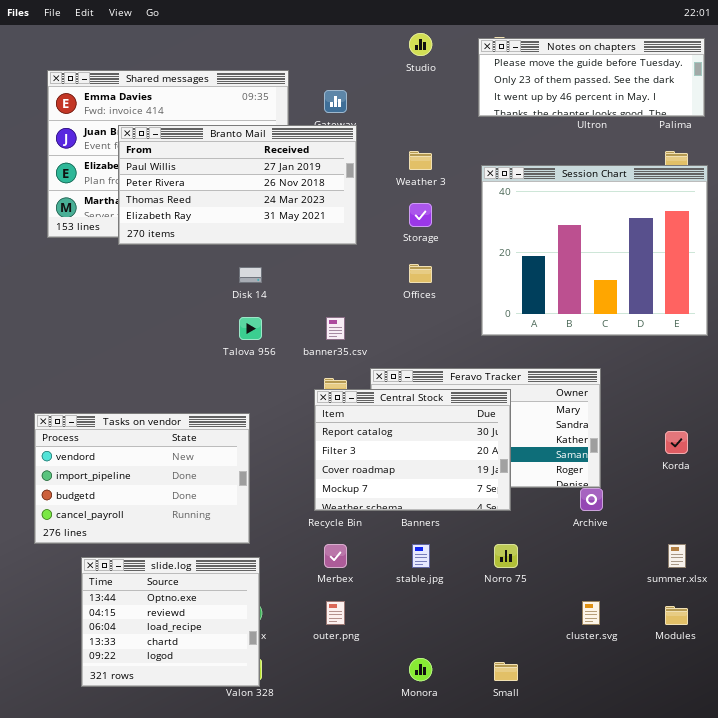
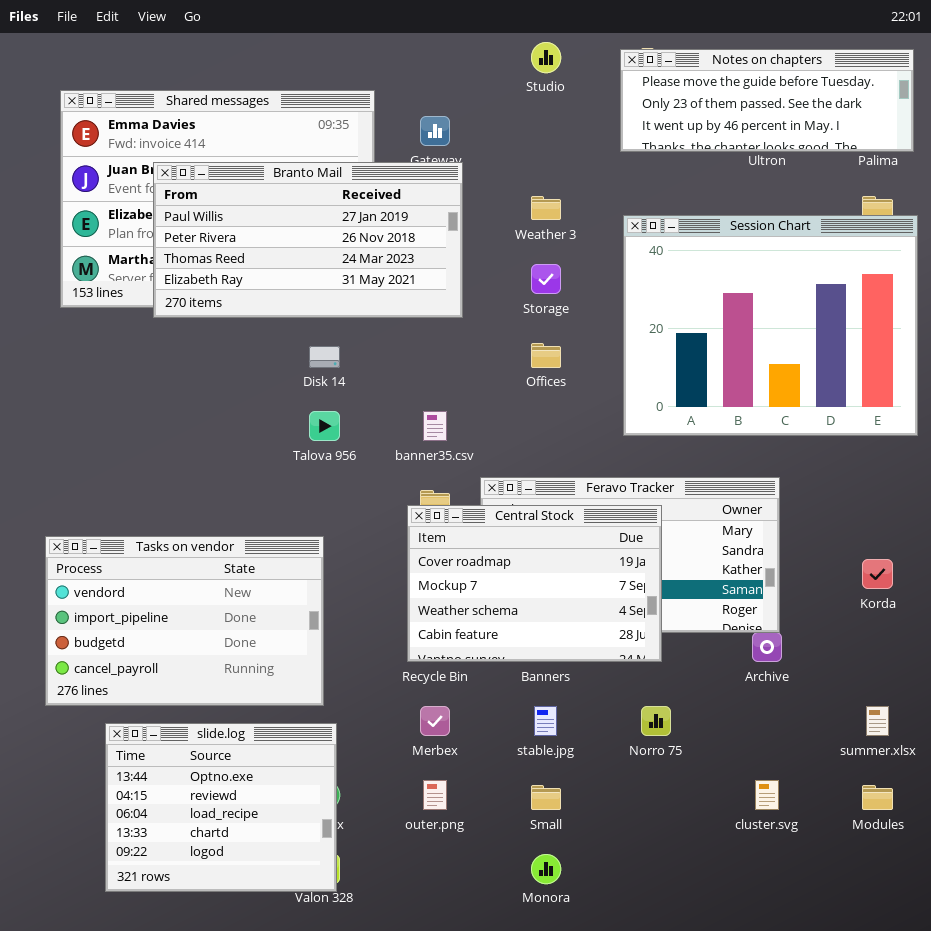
Central Stock: [314,389,511,511] -> [407,505,662,662], scrolled down 2 rows
Small: [494,662,518,681] -> [531,785,561,810], moved

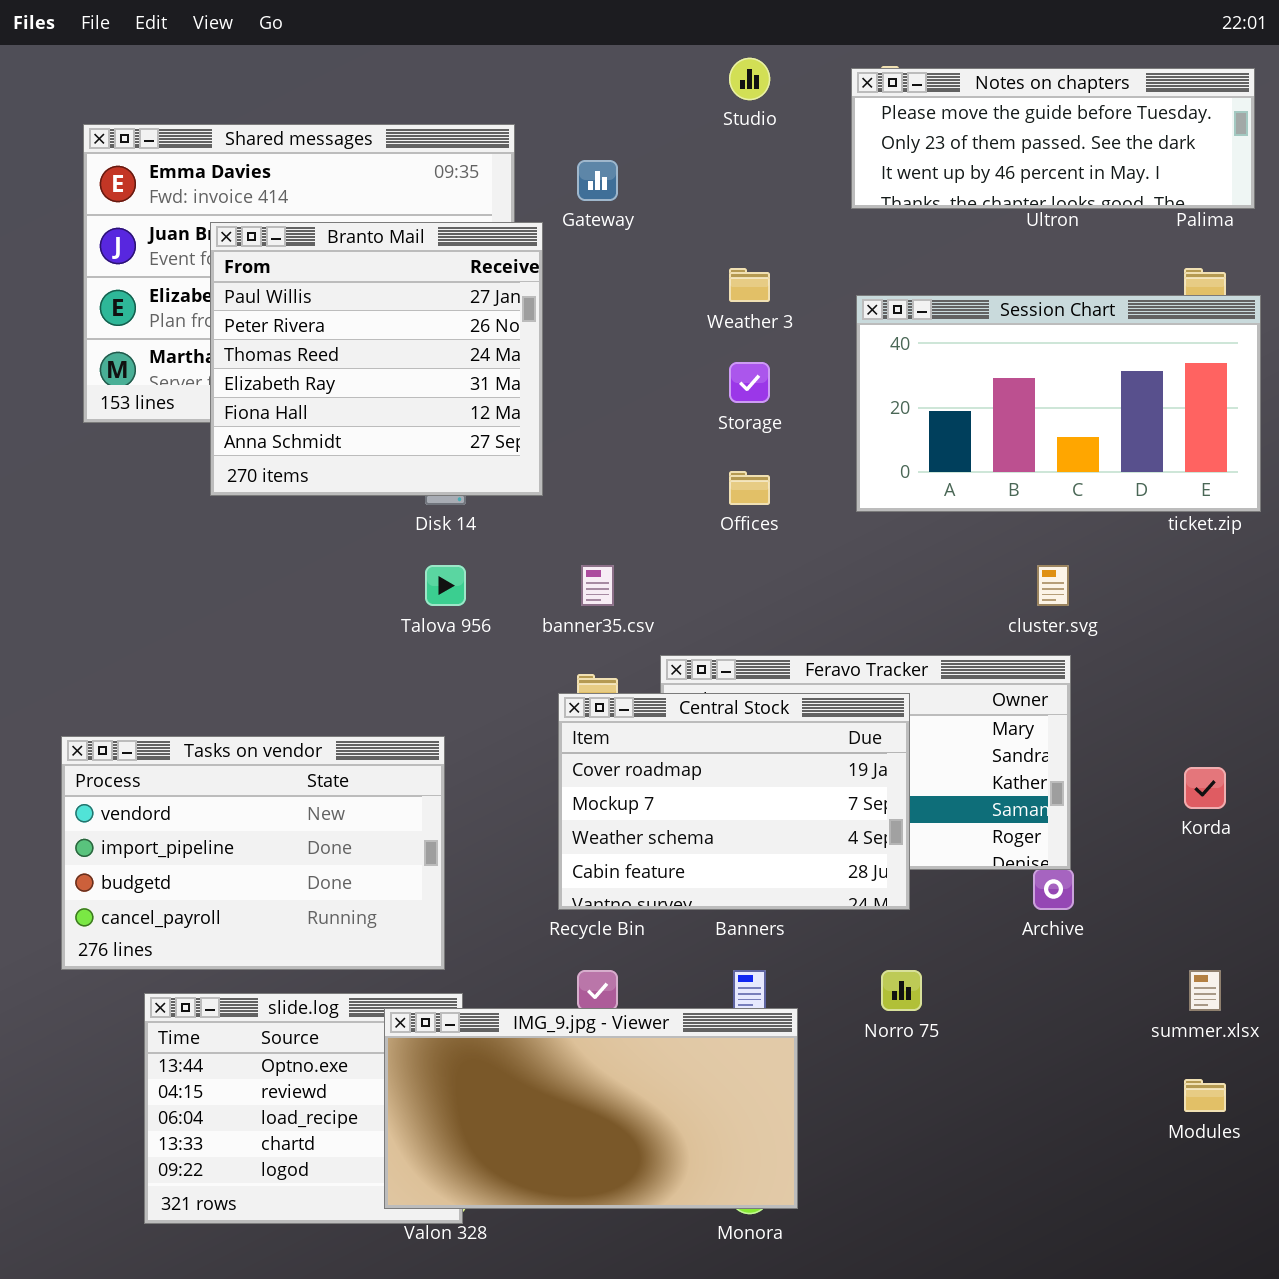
Branto Mail: [153,162,463,318] -> [210,222,543,496], resized
Session Chart: [623,215,918,436] -> [856,295,1261,512], resized
IMG_9.jpg - Viewer: none -> [384,1008,798,1209], opened
cluster.svg: [755,780,779,810] -> [1037,565,1069,606], moved

